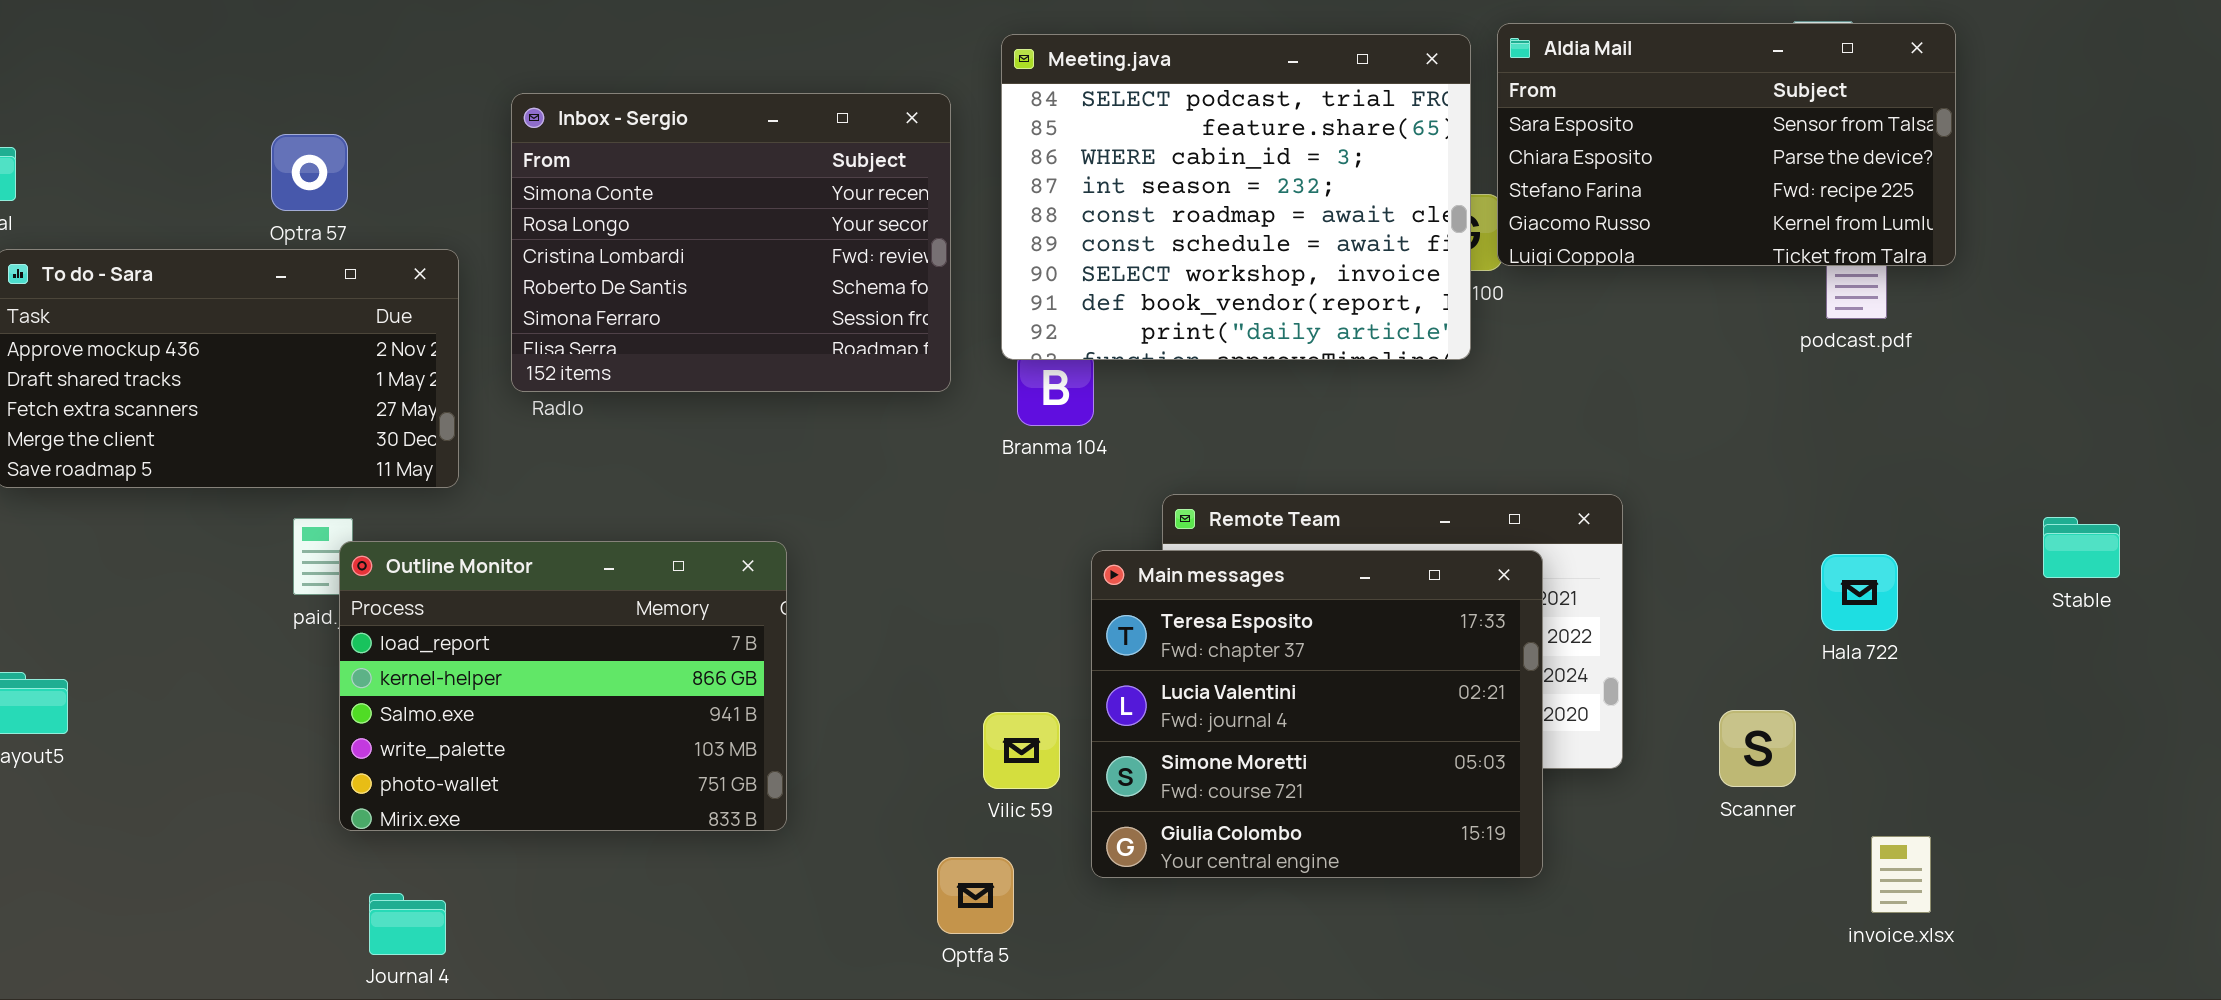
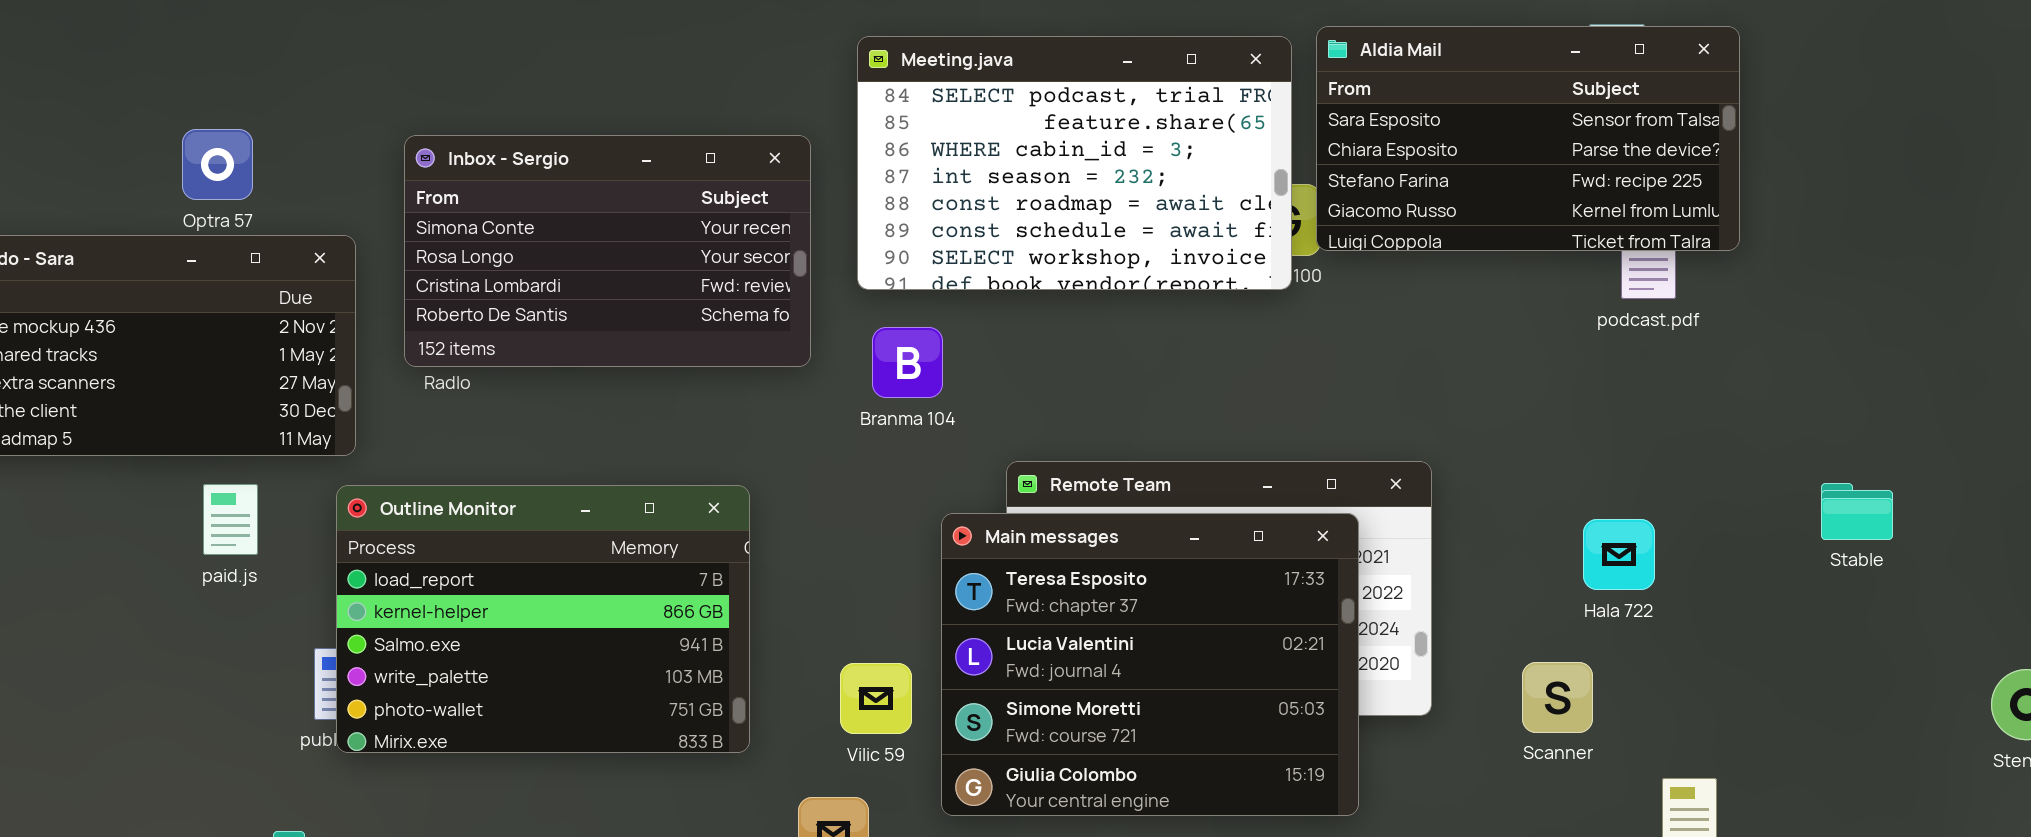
Meeting.java: [1001,34,1471,360] -> [857,36,1292,290], resized
Inbox - Sergio: [511,93,951,392] -> [404,135,811,367], resized
Outline Monitor: [339,541,787,831] -> [336,485,750,753], moved
Hala 722: [1821,554,1898,631] -> [1583,519,1655,590], moved

